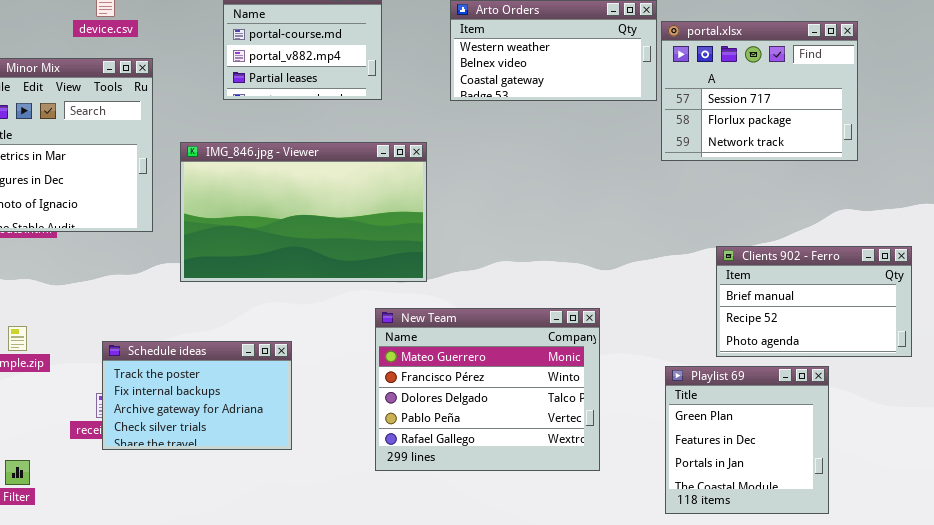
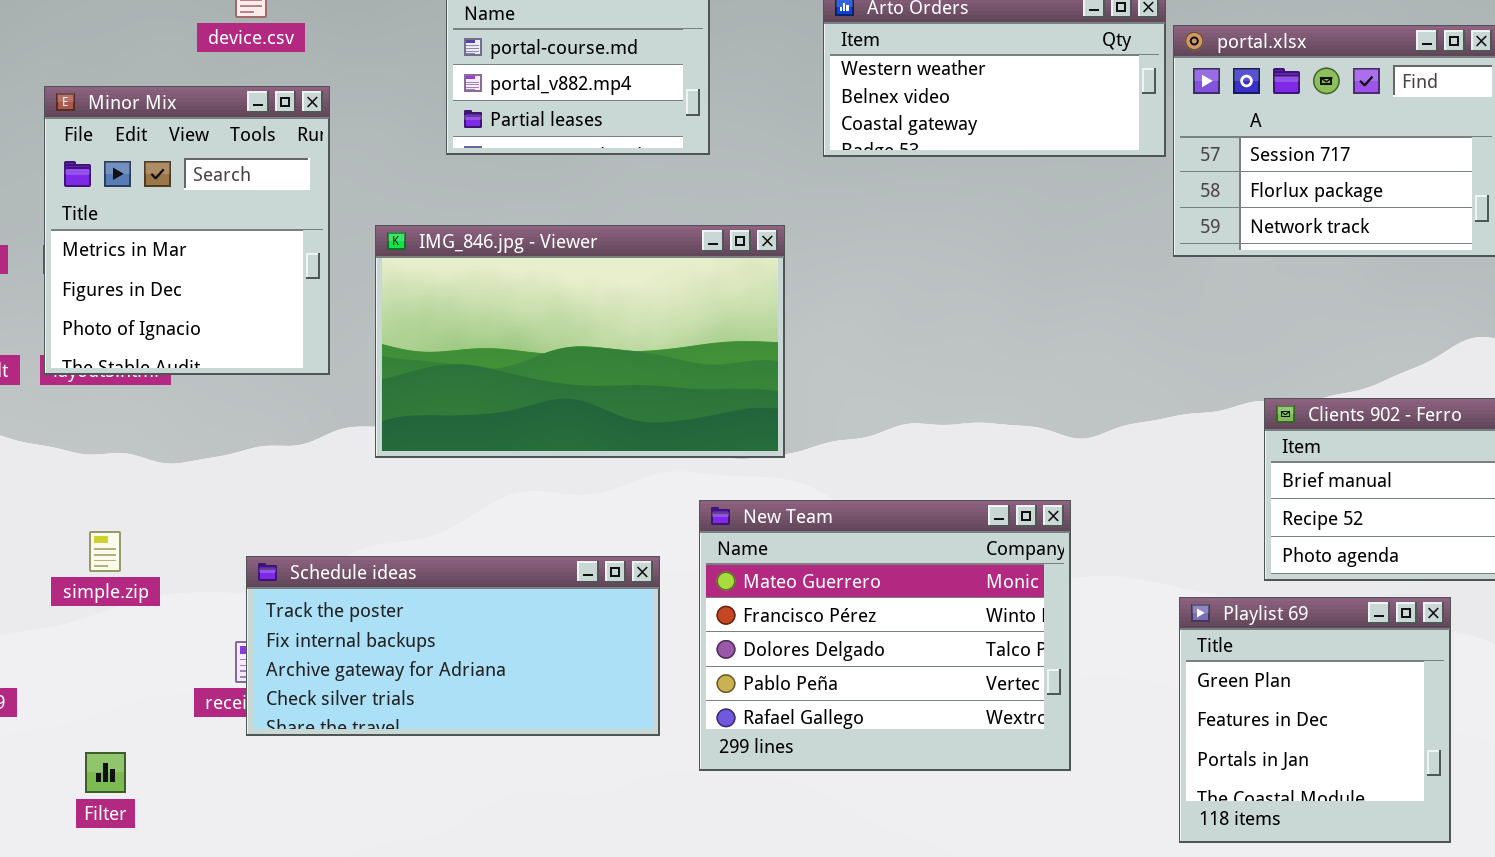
Schedule ideas: [102,341,292,450] -> [246,556,660,736], resized

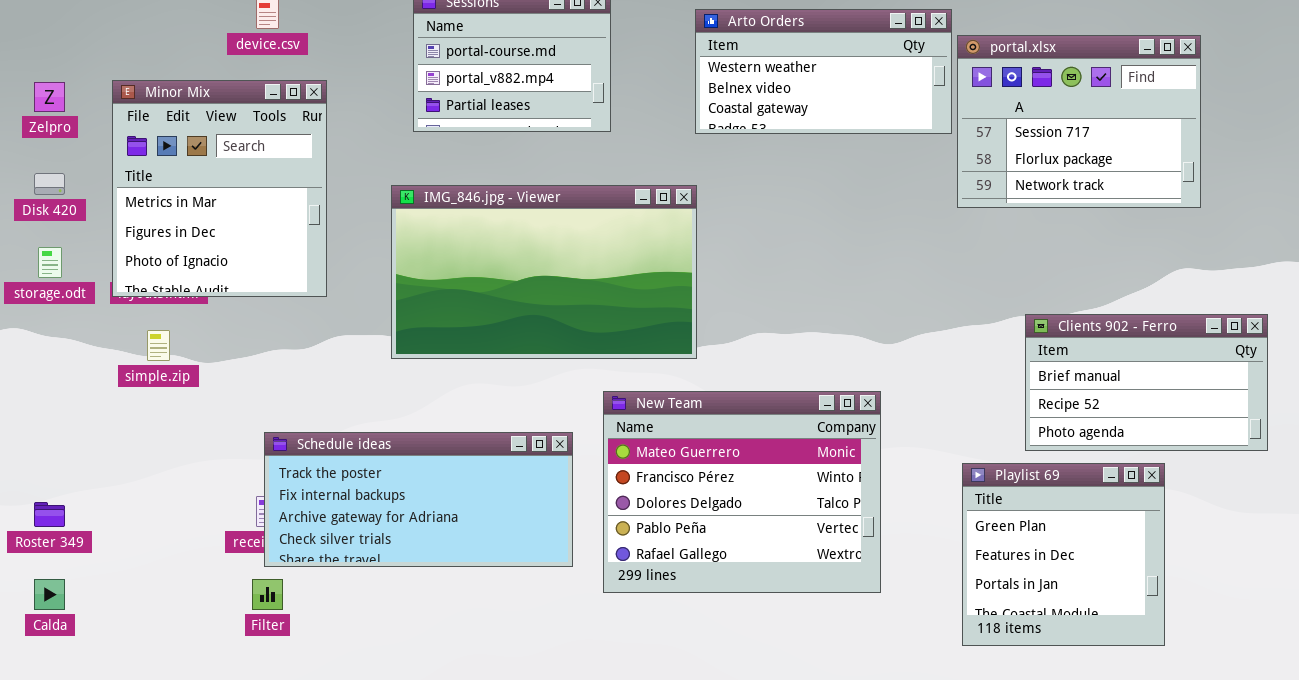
IMG_846.jpg - Viewer: [375,225,785,458] -> [391,185,697,359], moved
simple.zip: [89,531,121,572] -> [147,330,170,361], moved
Filter: [85,752,126,793] -> [252,579,283,610], moved

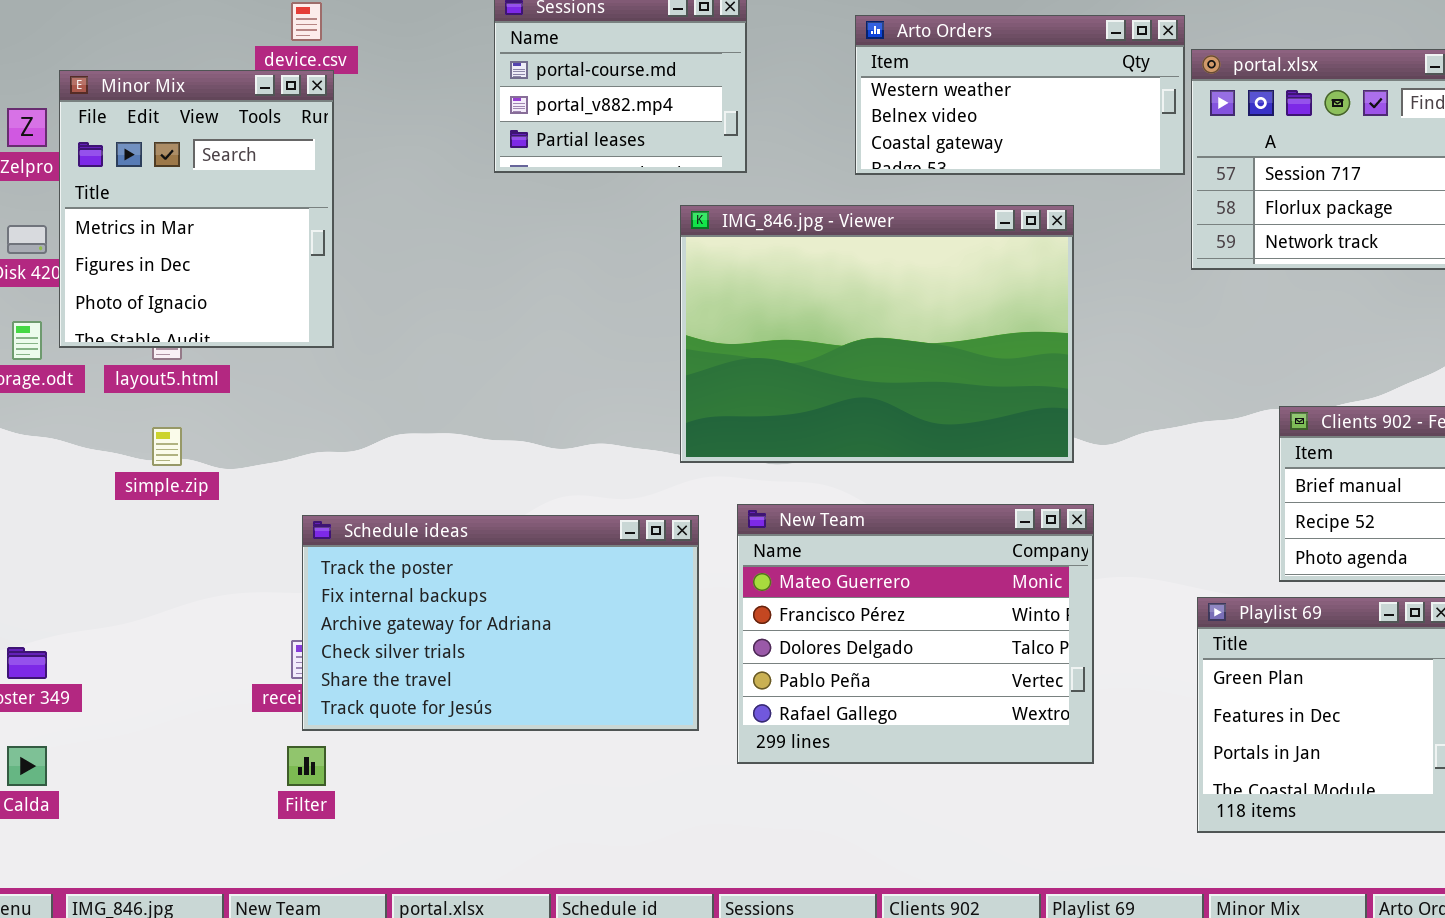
Minor Mix: [112,80,327,297] -> [59,70,334,348], moved
IMG_846.jpg - Viewer: [391,185,697,359] -> [680,205,1074,463], moved, resized
Schedule ideas: [264,432,573,567] -> [302,515,699,731], resized

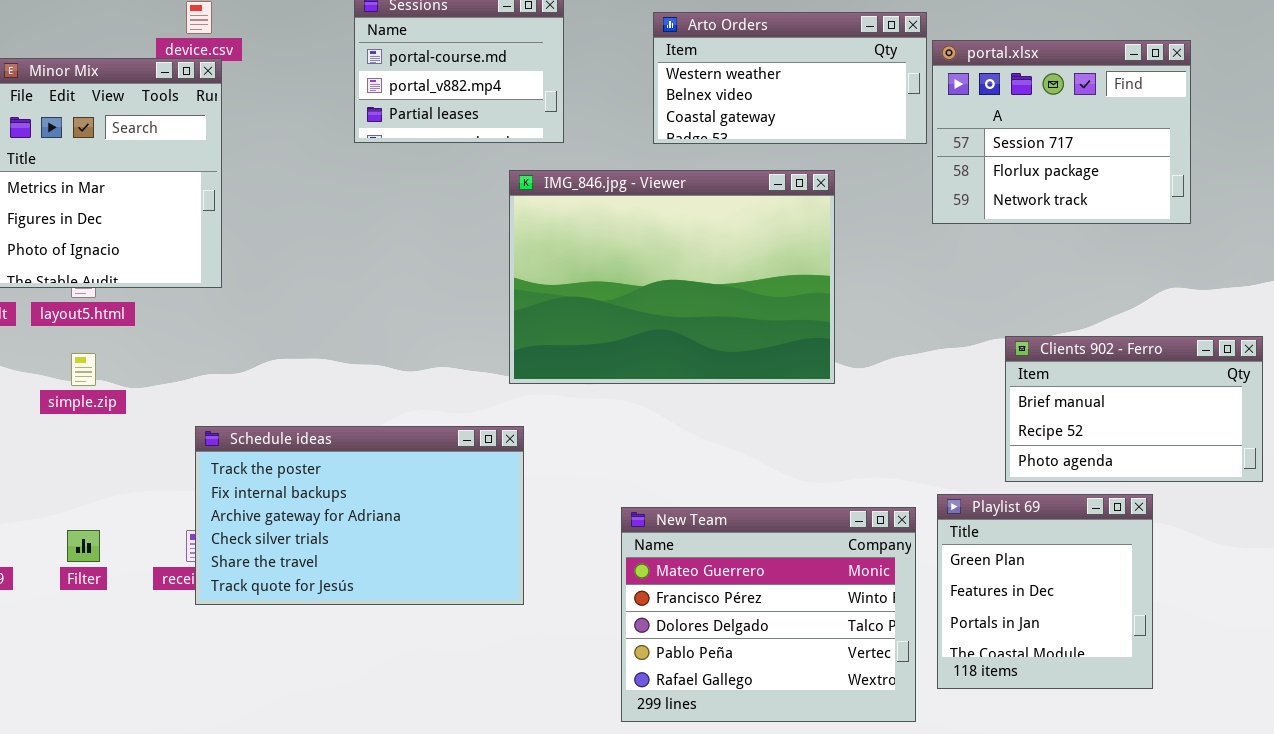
New Team: [737,504,1094,764] -> [621,507,916,722], moved
Filter: [287,746,326,786] -> [67,530,100,562], moved

